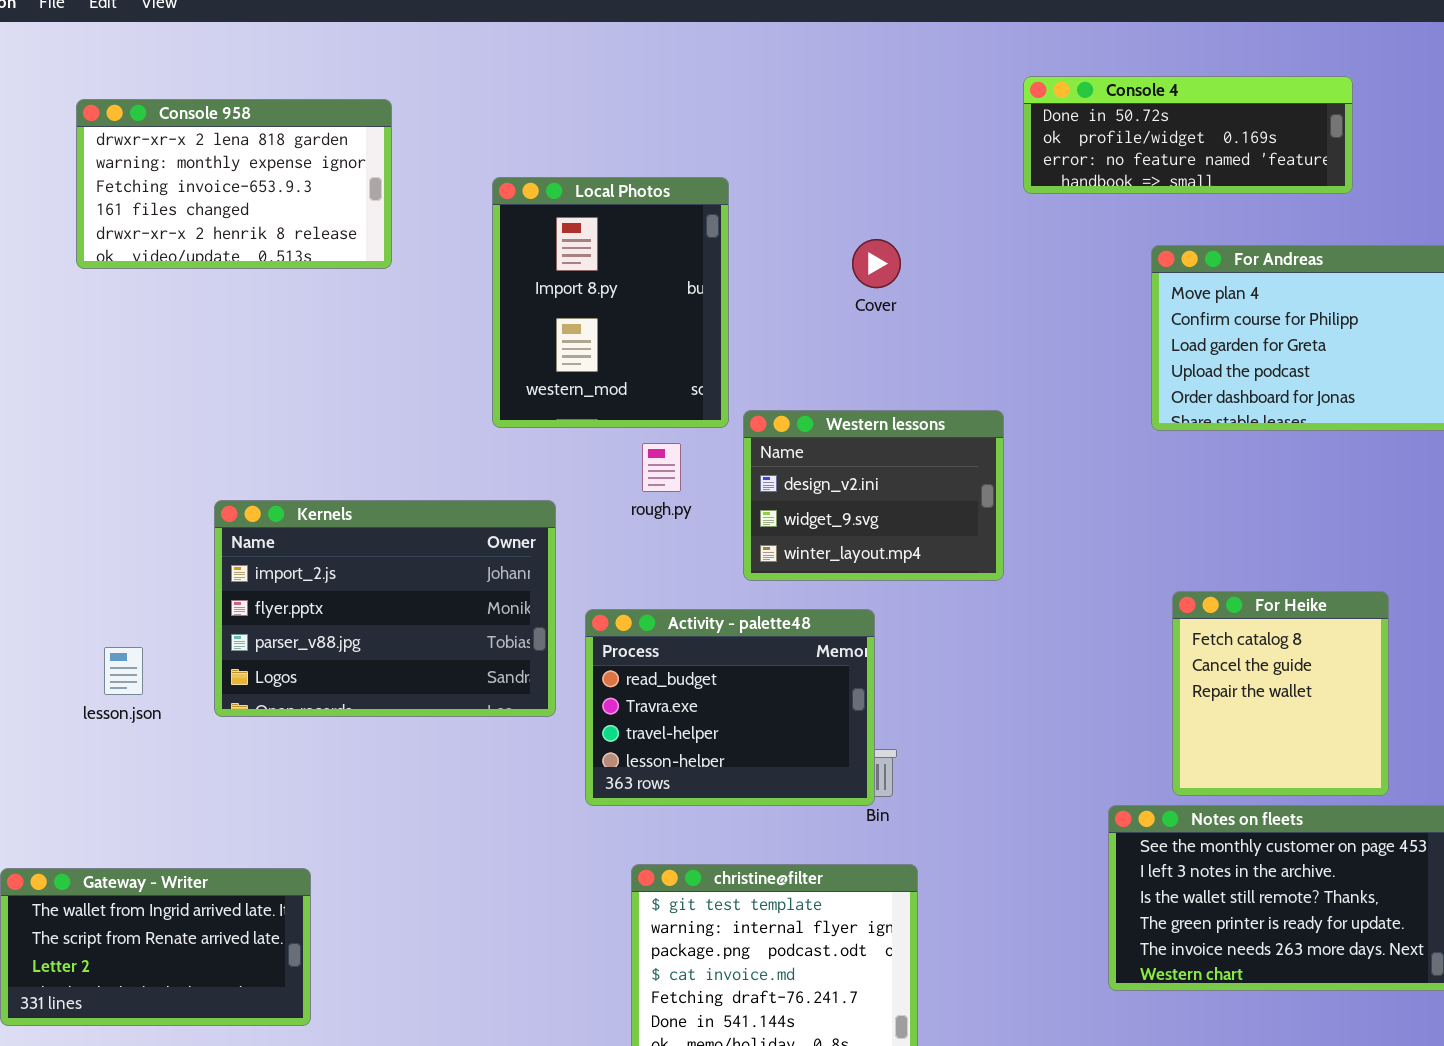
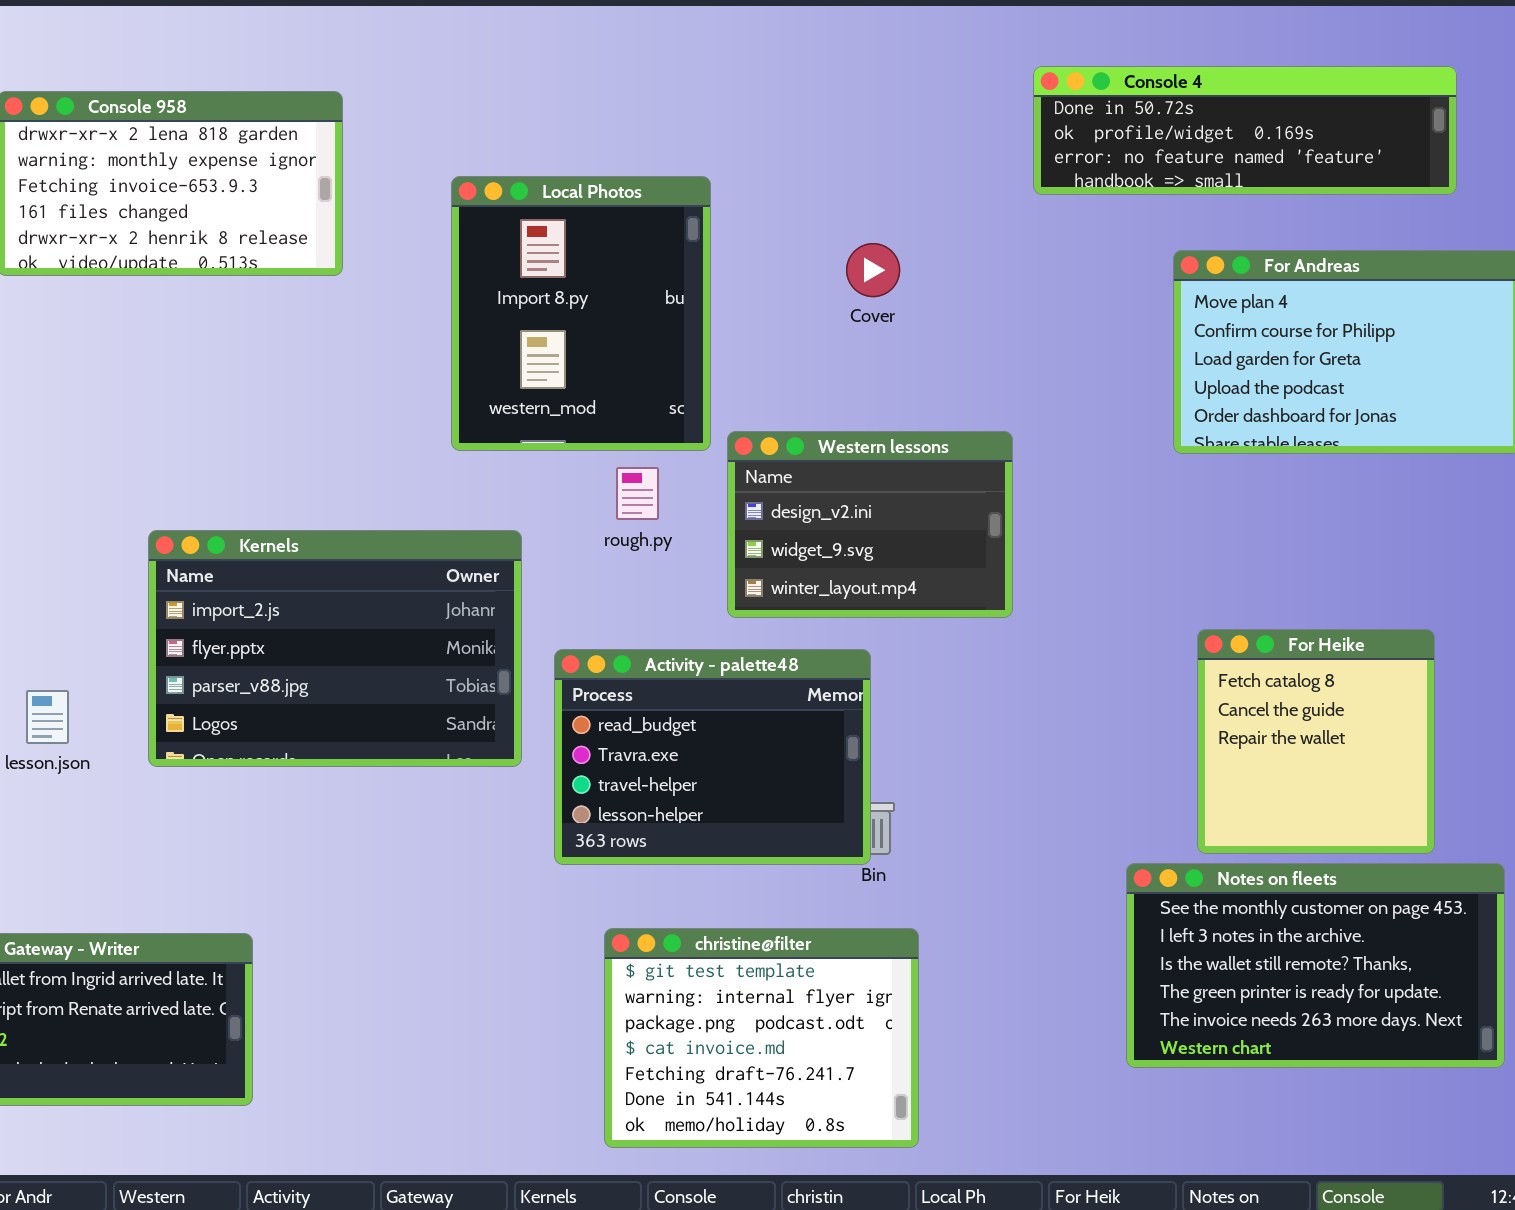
Console 4: [1023,76,1353,194] -> [1033,66,1457,195], resized

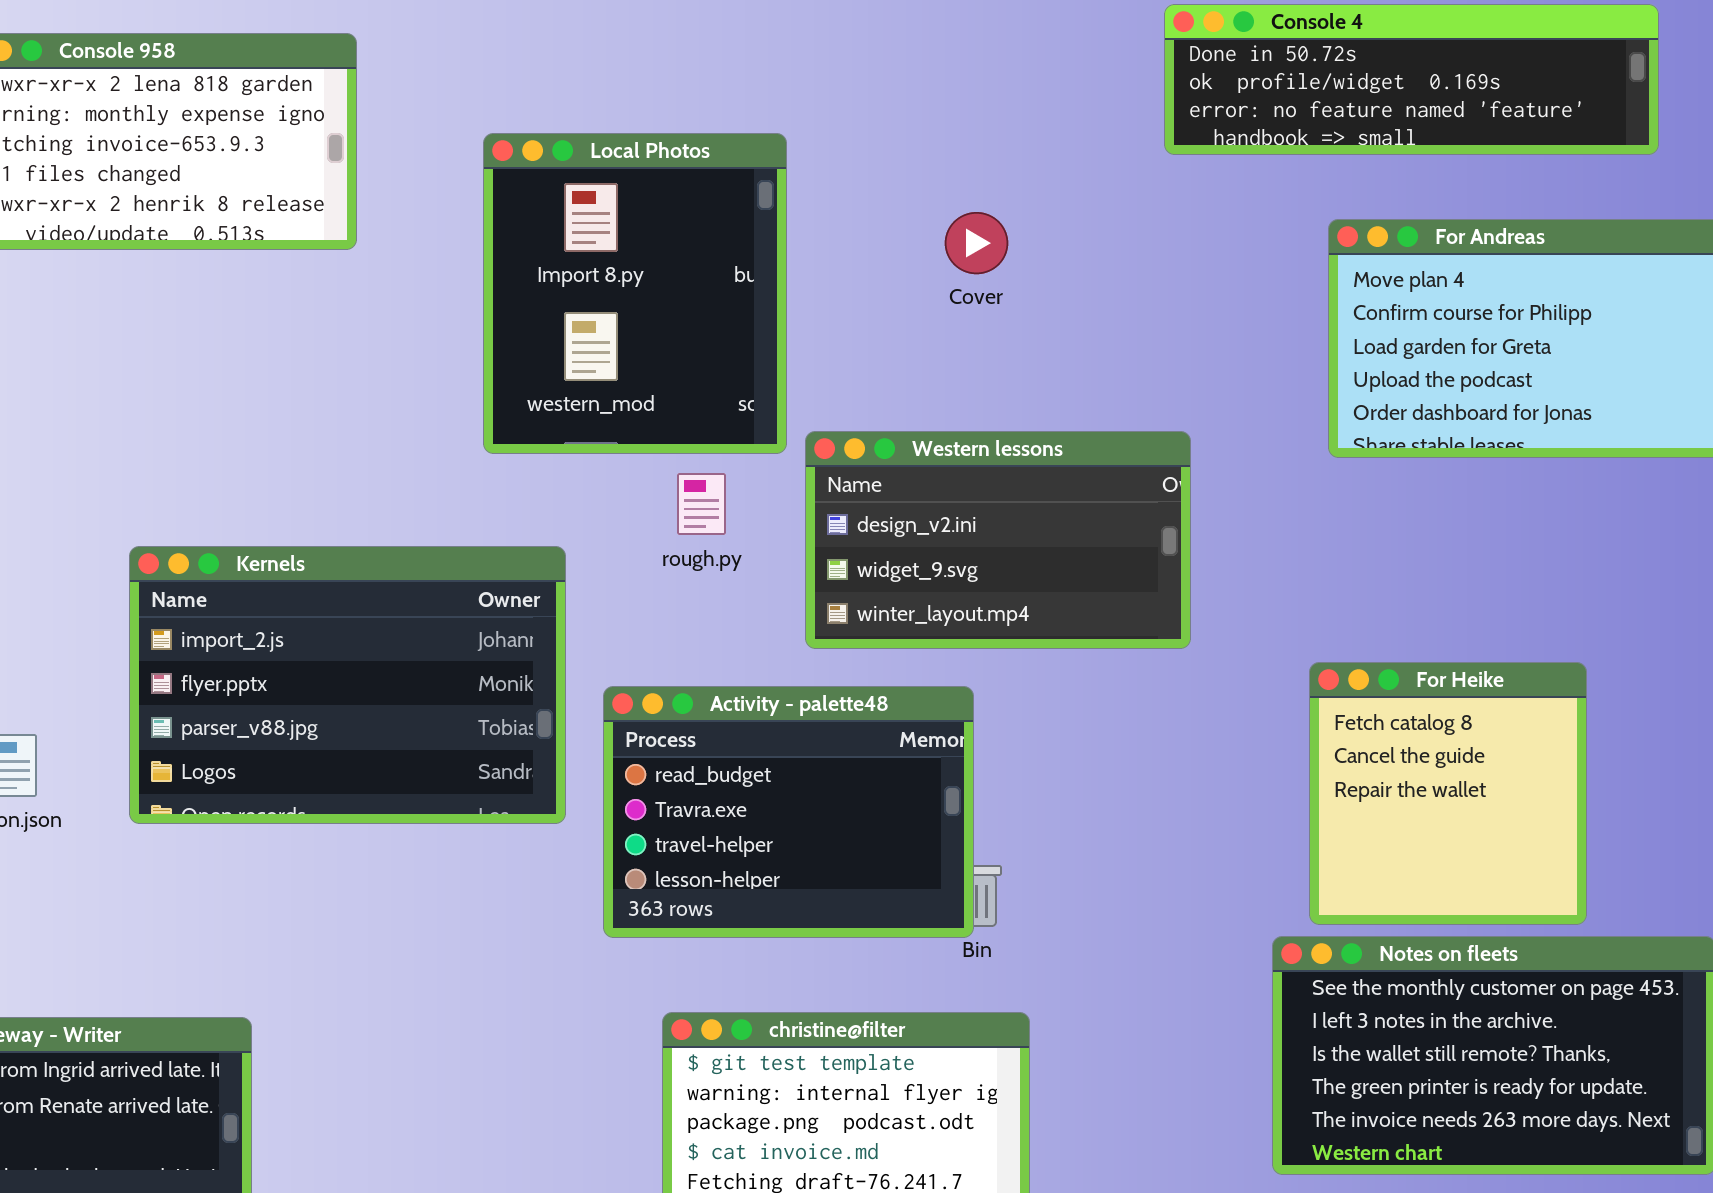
Western lessons: [727,431,1013,618] -> [805,431,1191,649], resized
For Heike: [1197,629,1435,854] -> [1309,662,1587,925], moved

